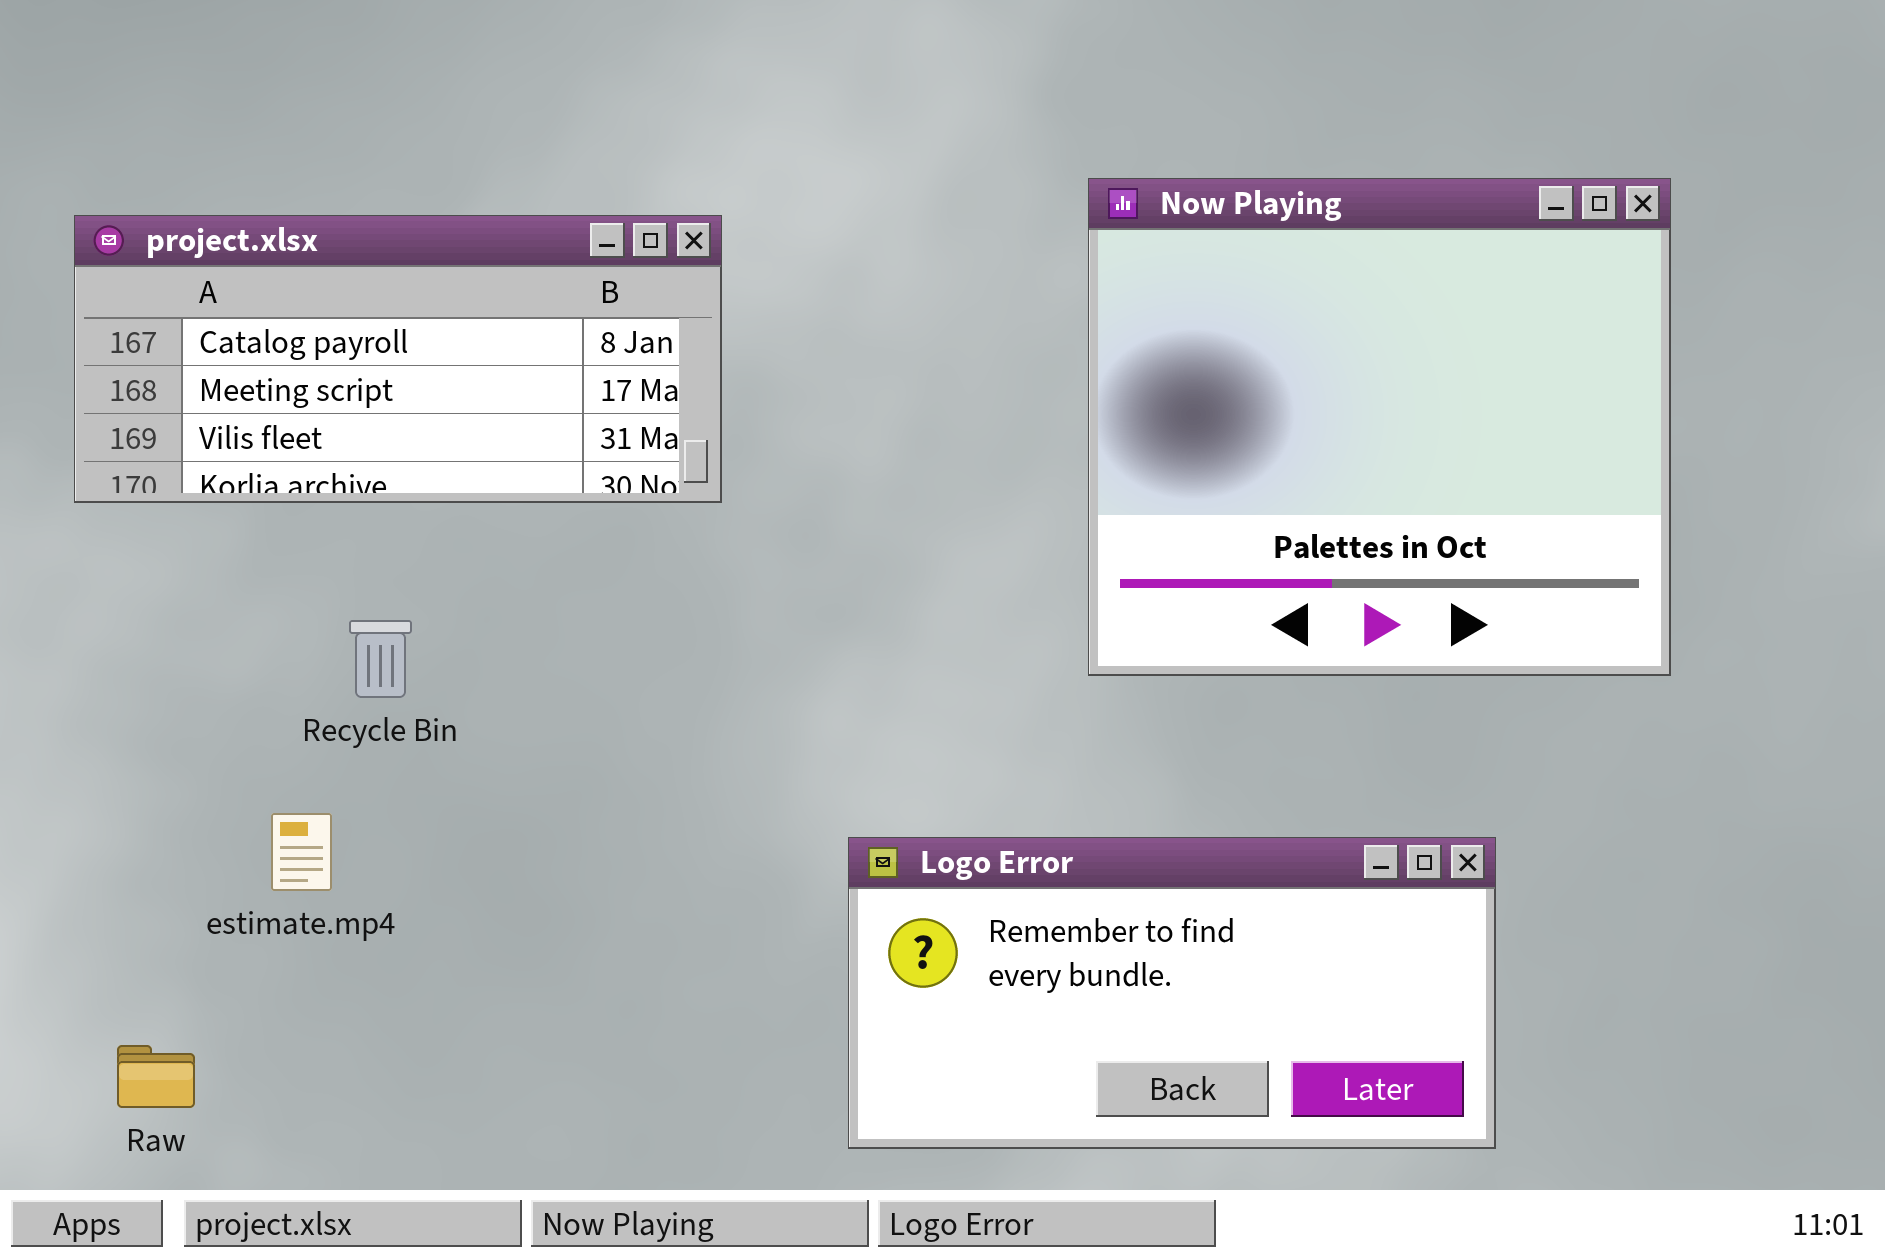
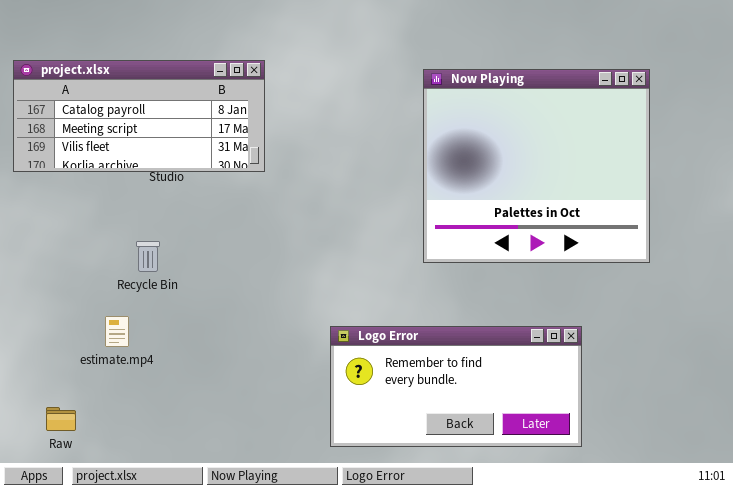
project.xlsx: [74,215,722,503] -> [13,60,265,172], moved

